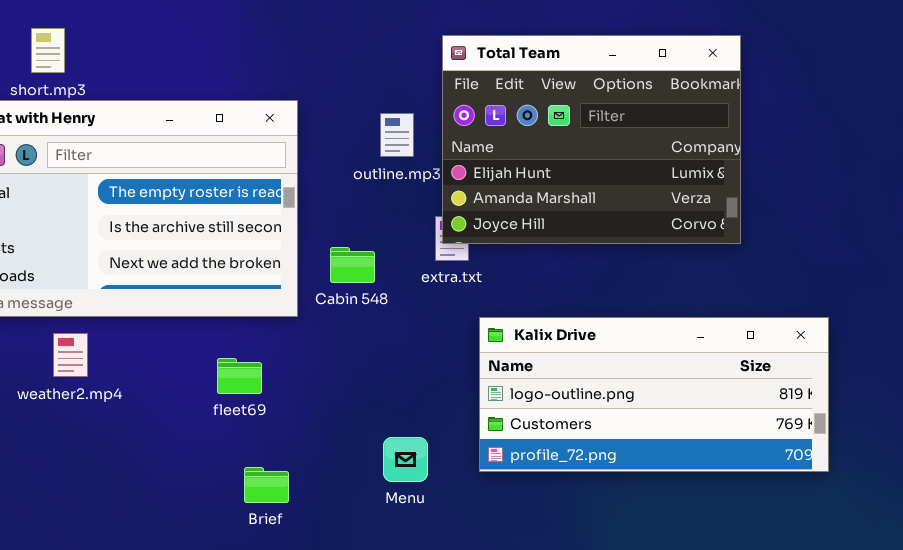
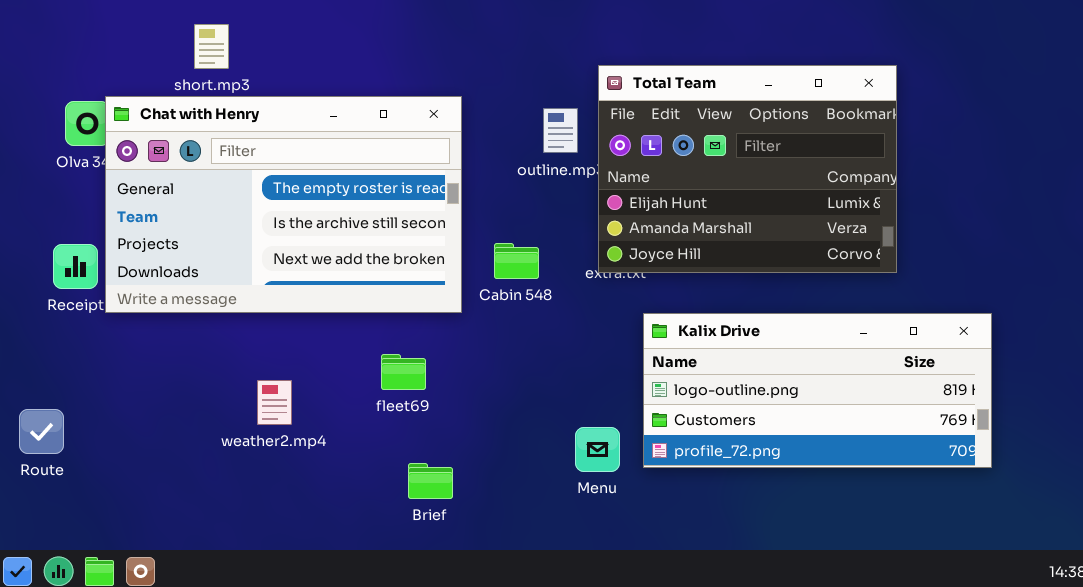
Total Team: [442,35,741,244] -> [598,65,897,273], moved
weather2.mp4: [53,333,88,377] -> [257,380,292,425], moved
Menu: [383,437,428,482] -> [575,427,620,472], moved

